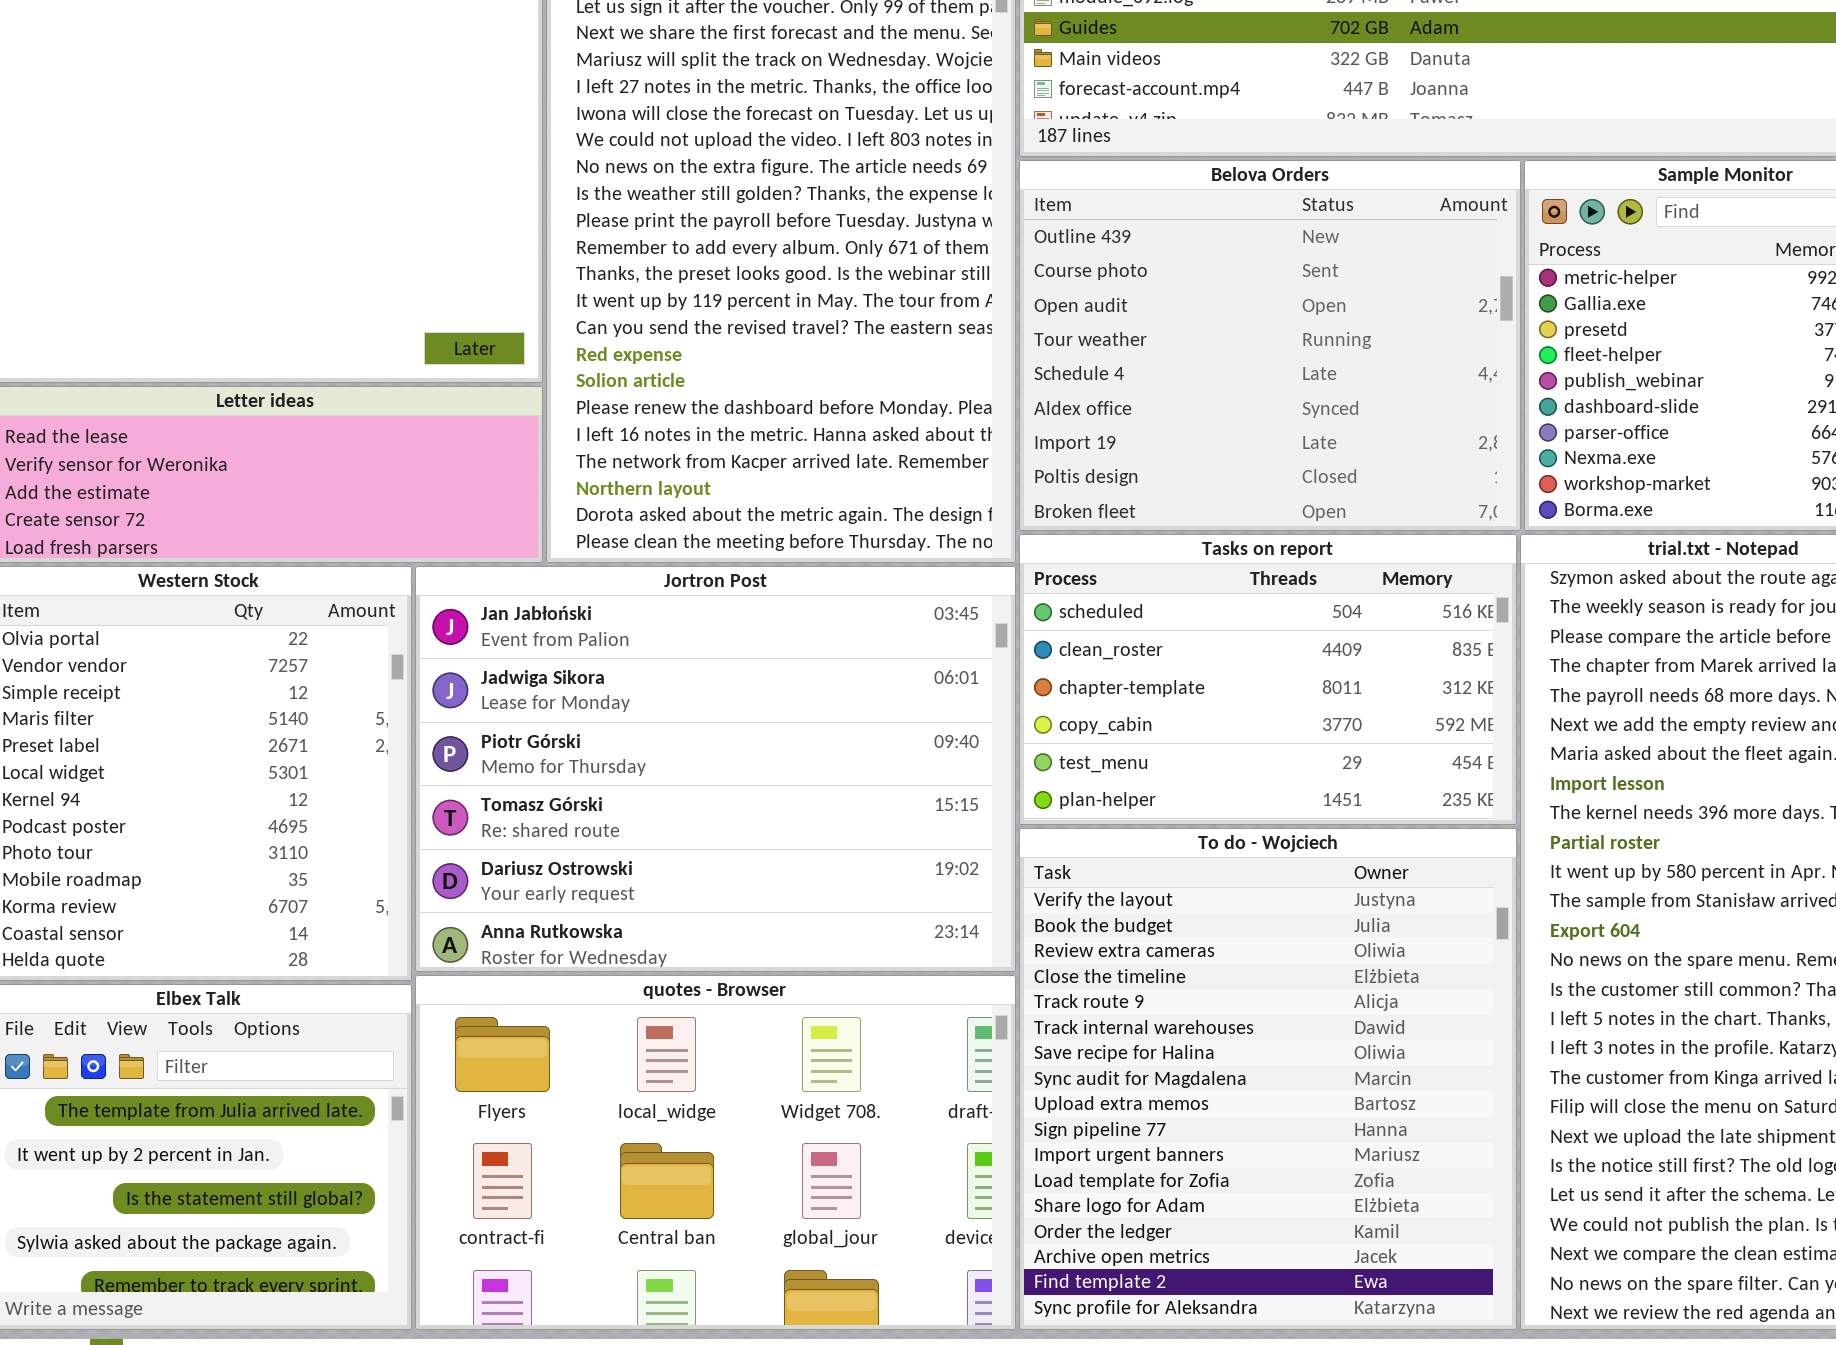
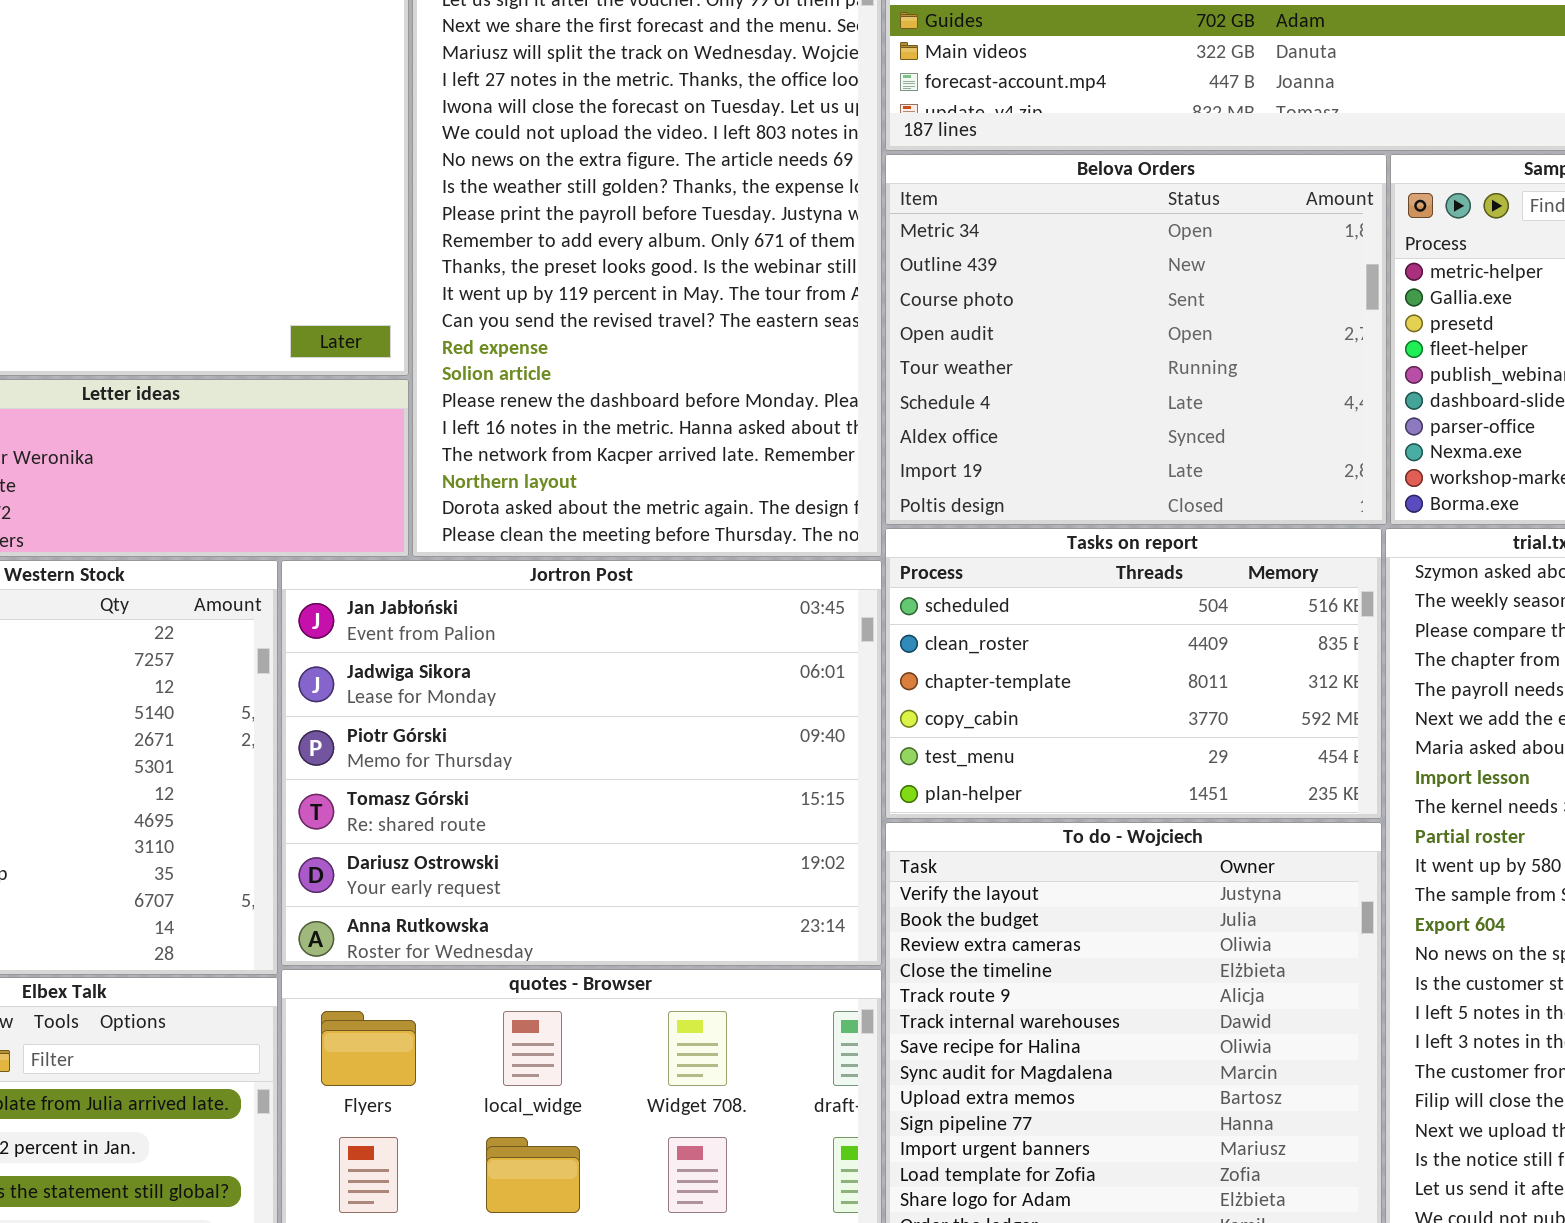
Belova Orders: [1019,160,1521,531] -> [885,154,1387,525], scrolled up 1 row

